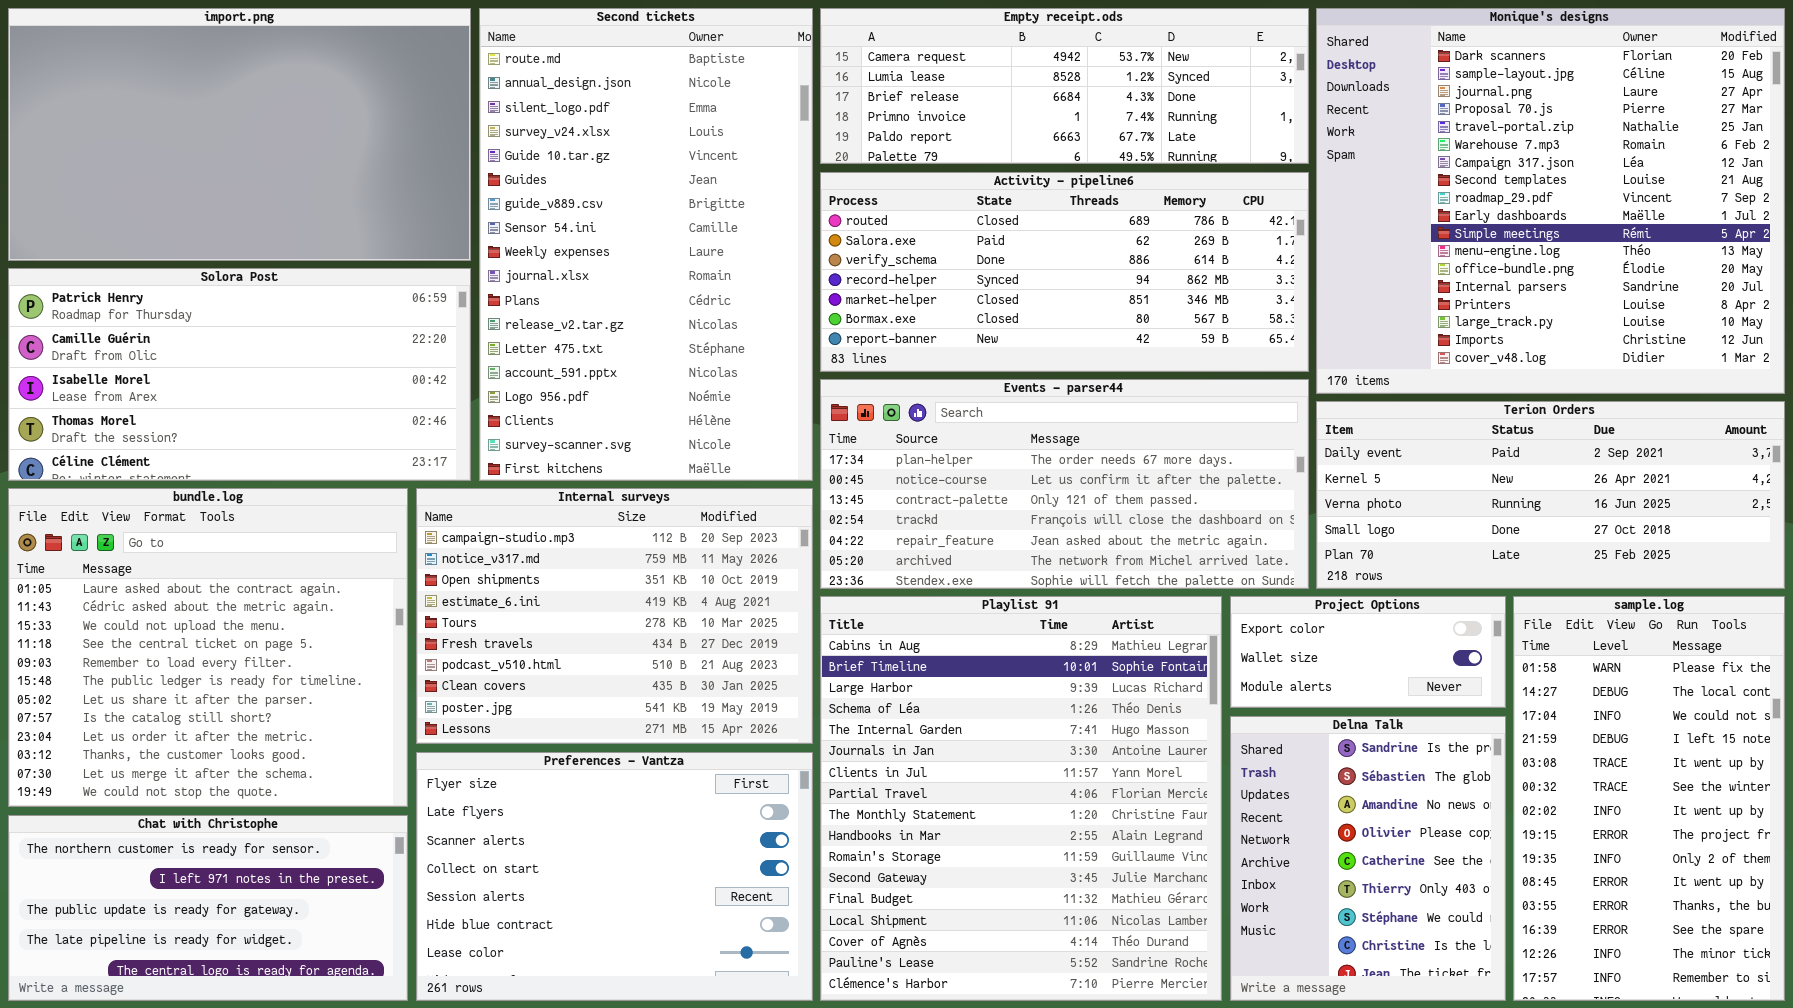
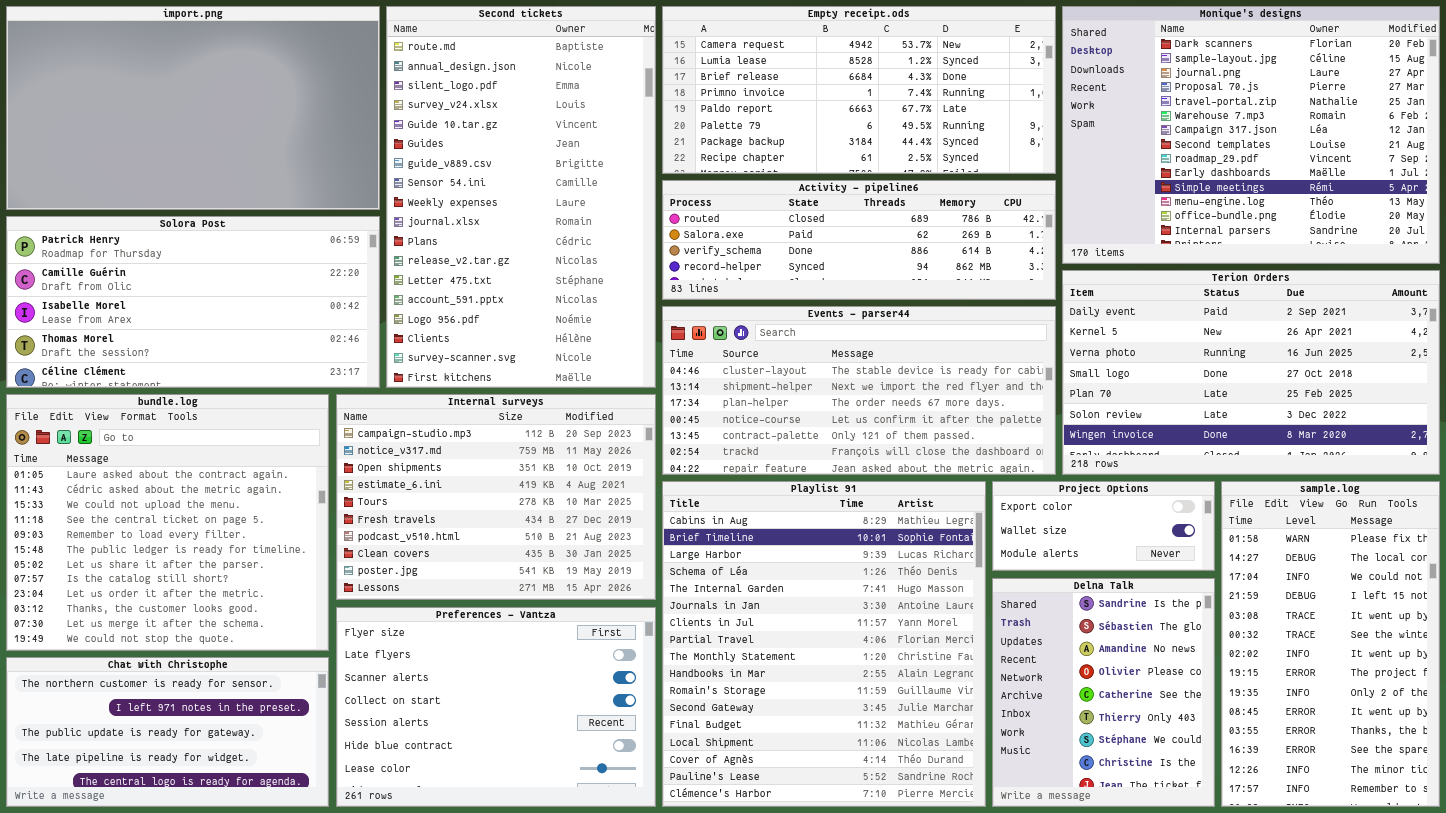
Empty receipt.ods: [820,8,1309,164] -> [662,6,1056,174], resized
Monique's designs: [1316,8,1785,394] -> [1062,6,1440,264], resized
Activity - pipeline6: [820,172,1309,372] -> [662,180,1056,300], resized
Events - parser44: [820,379,1309,589] -> [662,306,1056,475], scrolled up 2 rows
Terion Orders: [1316,401,1785,589] -> [1062,270,1440,475], resized

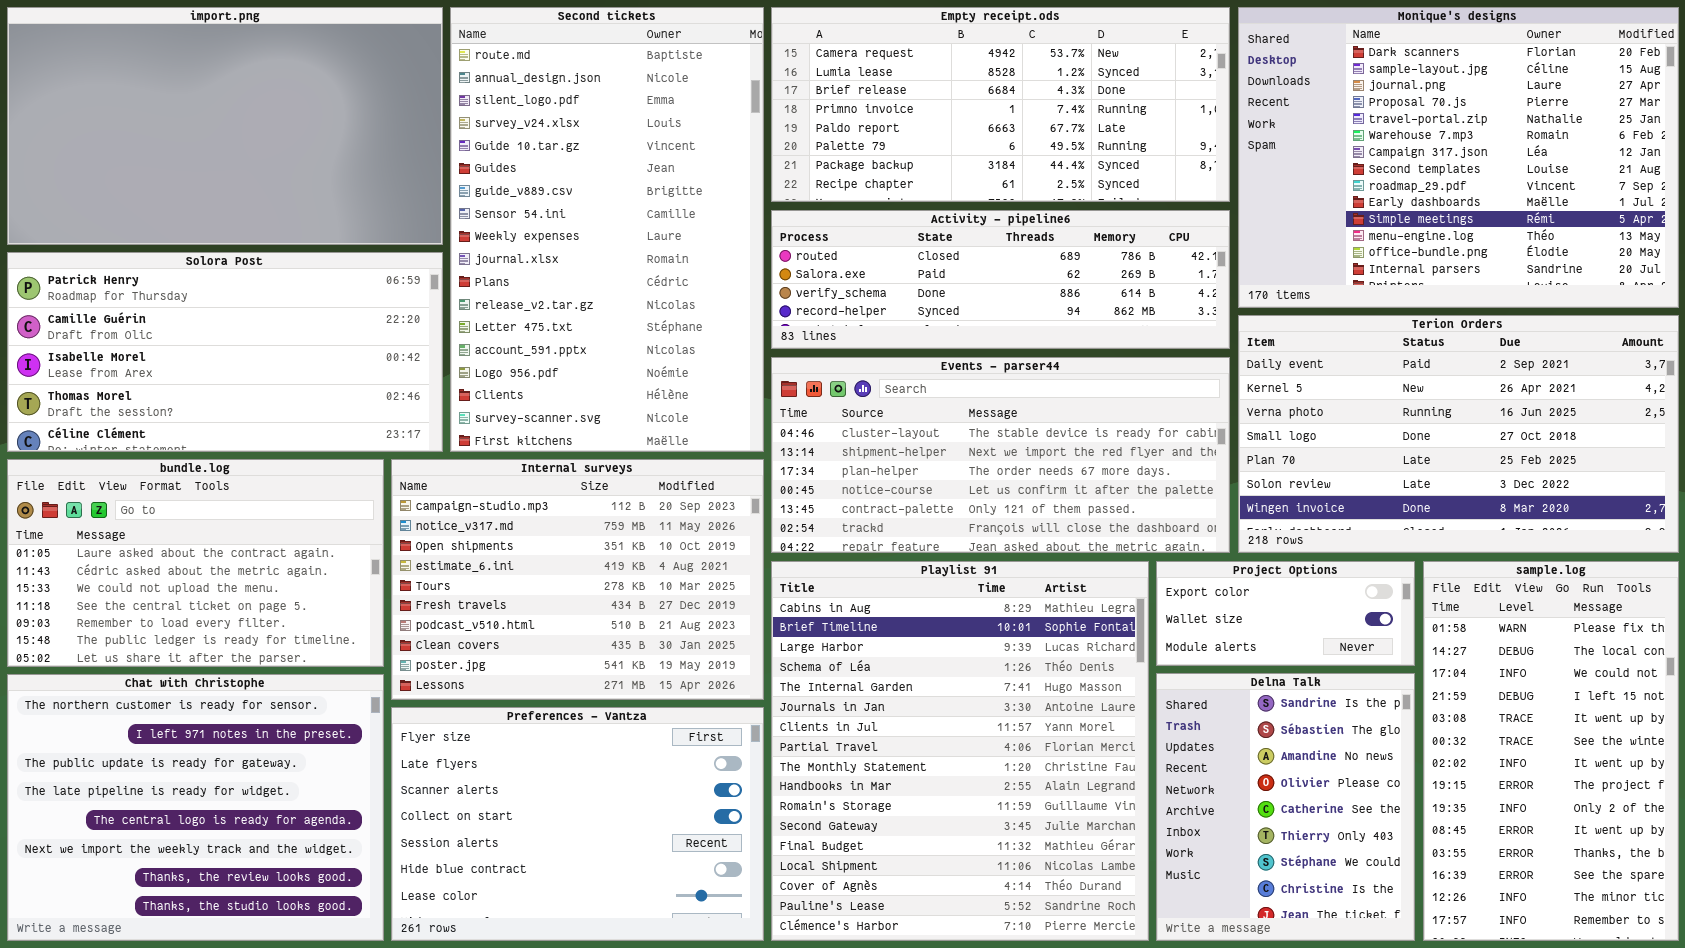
bundle.log: [6,394,329,651] -> [7,459,384,667], resized
Chat with Christophe: [6,657,329,807] -> [7,674,384,941], resized

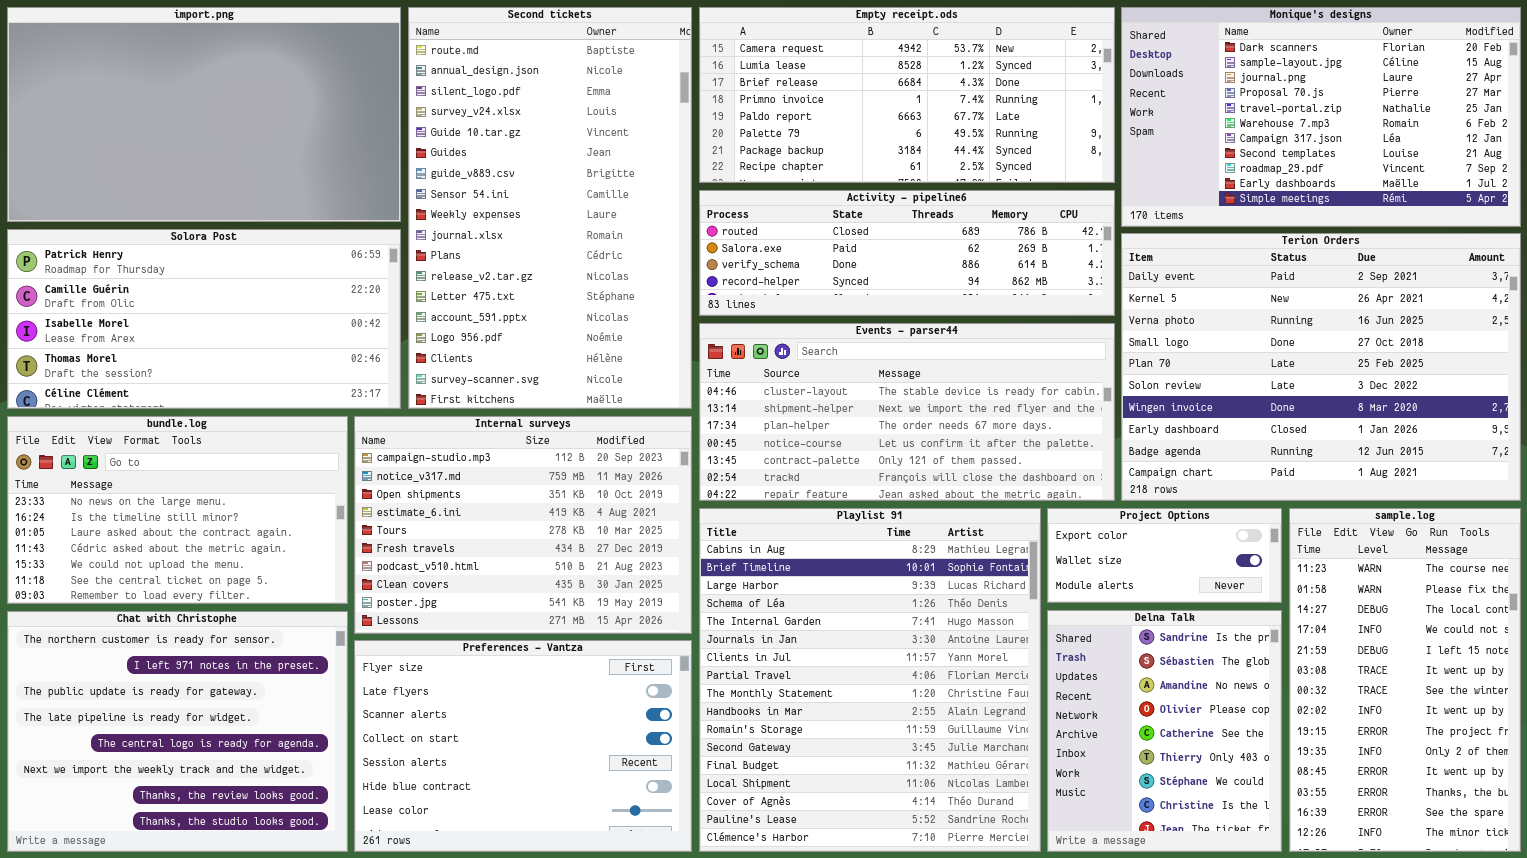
Monique's designs: [1238,7,1679,308] -> [1121,7,1521,227], resized
Terion Orders: [1238,315,1679,553] -> [1121,233,1521,501], resized
bundle.log: [7,459,384,667] -> [7,416,348,604], scrolled up 2 rows
sample.log: [1423,561,1679,941] -> [1289,508,1521,852], scrolled up 1 row

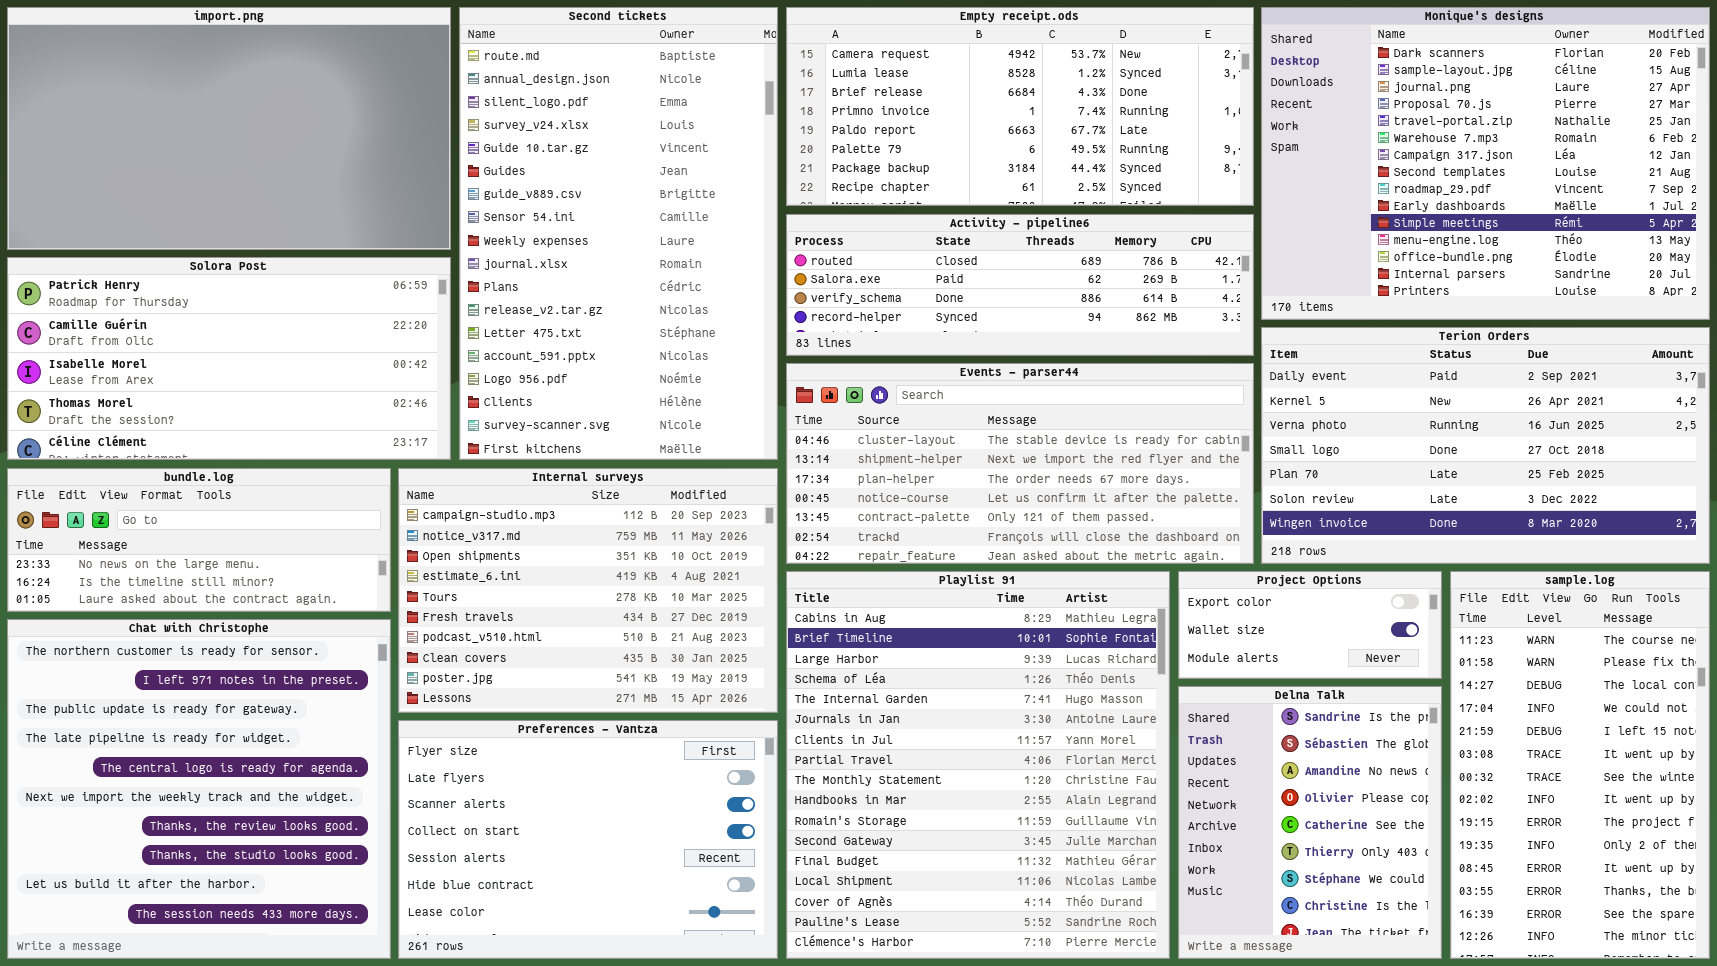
Monique's designs: [1121,7,1521,227] -> [1261,7,1710,320], resized
Terion Orders: [1121,233,1521,501] -> [1261,327,1710,564], resized
bundle.log: [7,416,348,604] -> [7,468,391,612], resized
Chat with Christophe: [7,611,348,852] -> [7,619,391,959], resized

